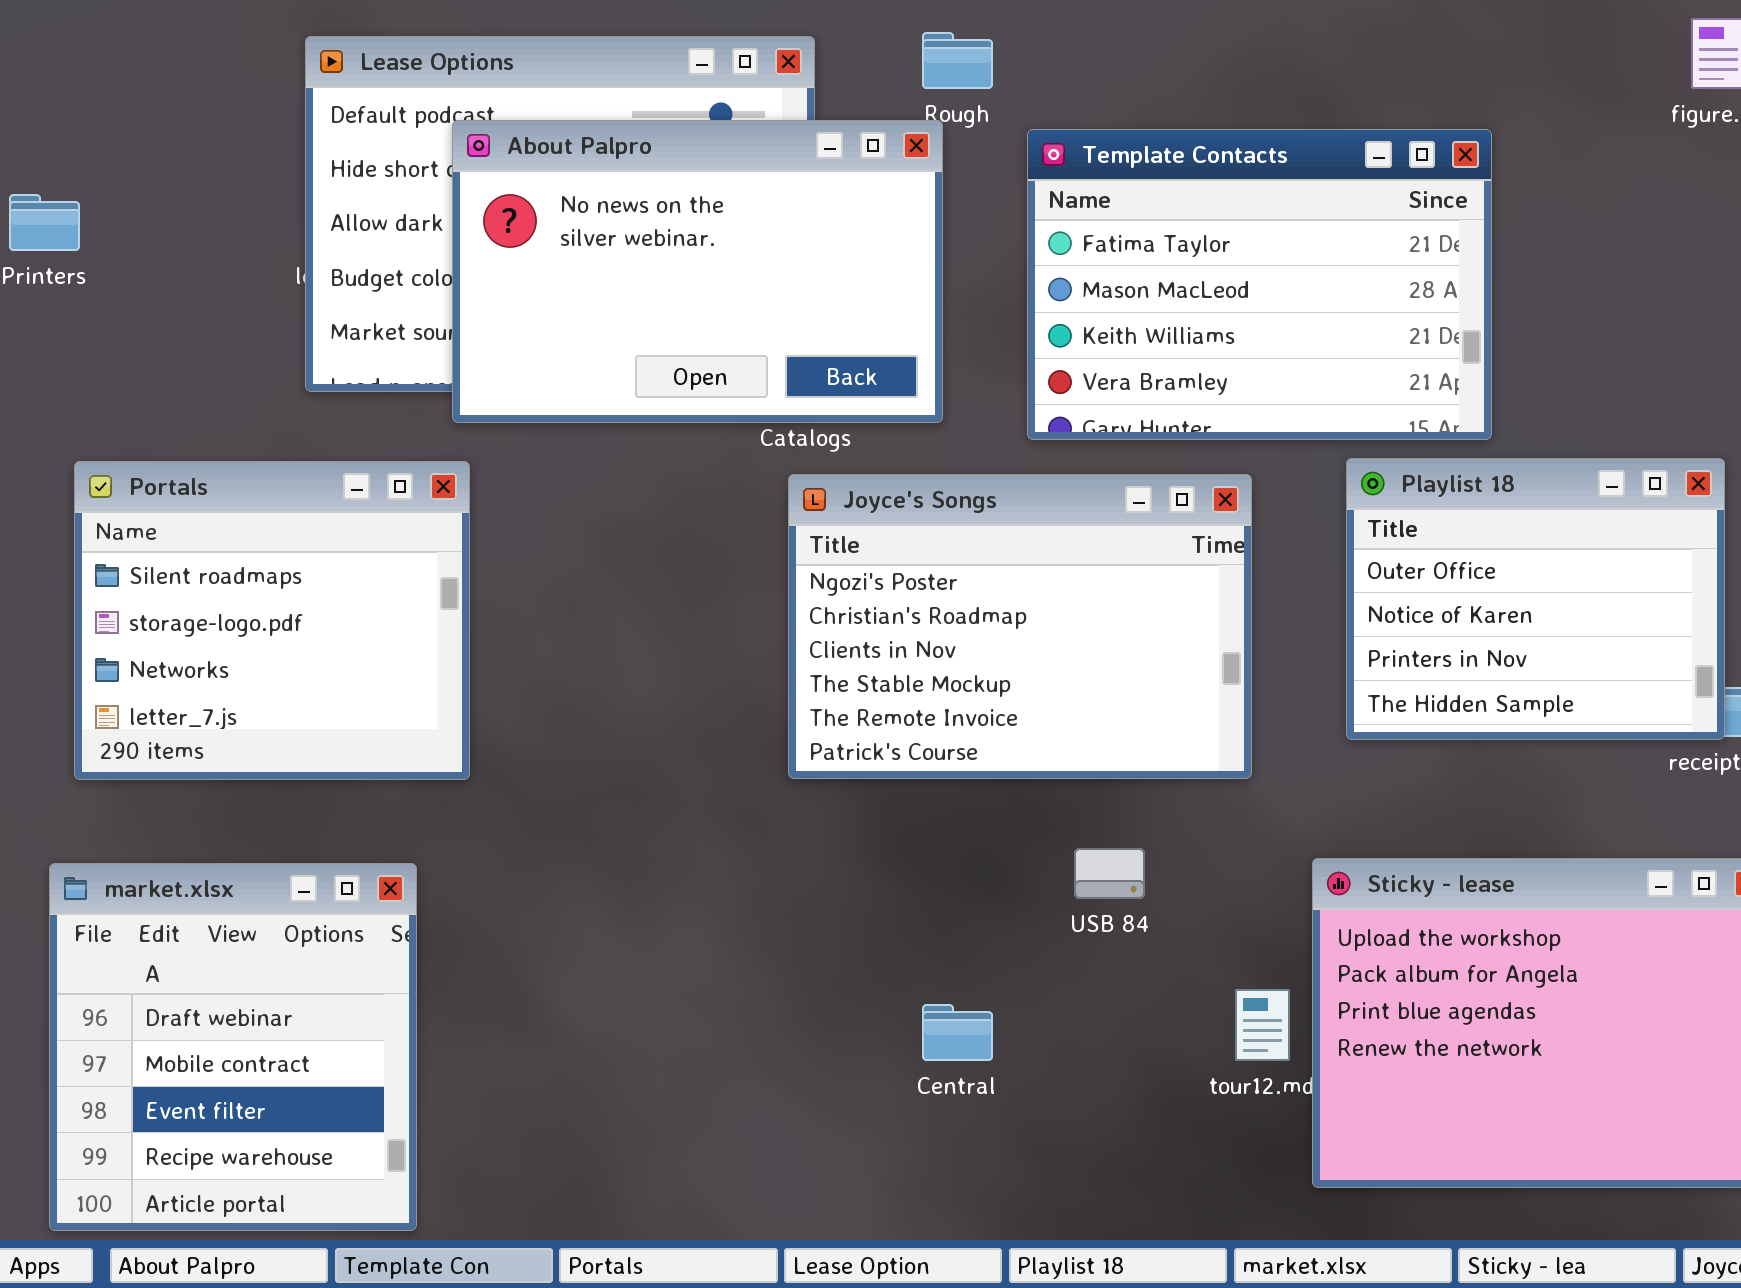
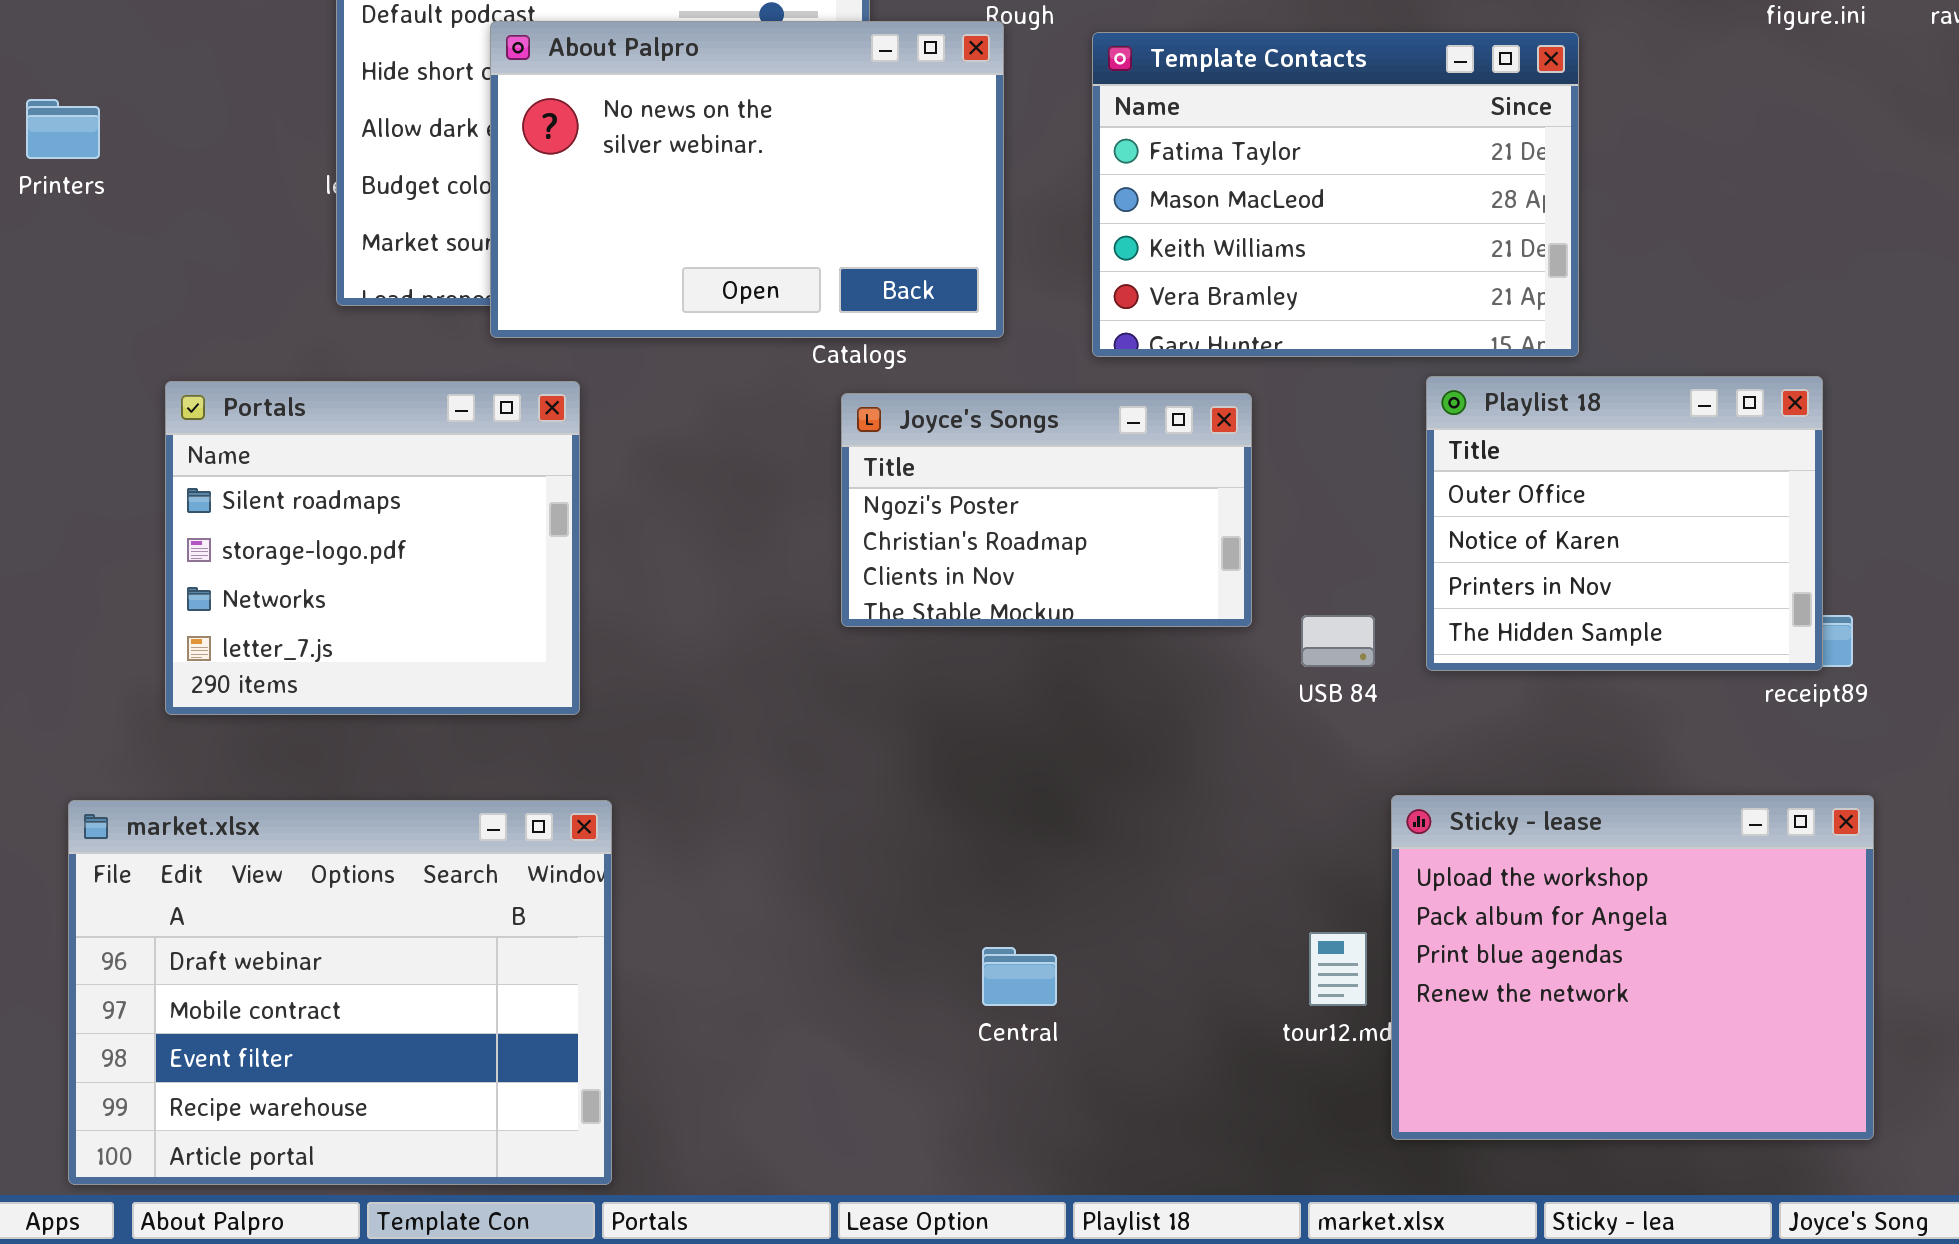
Portals: [74,461,470,780] -> [165,381,580,715], moved
Joyce's Songs: [788,474,1252,779] -> [841,393,1252,627], resized
USB 84: [1074,848,1145,899] -> [1301,615,1375,667], moved
market.xlsx: [49,863,417,1231] -> [68,800,612,1185], resized

